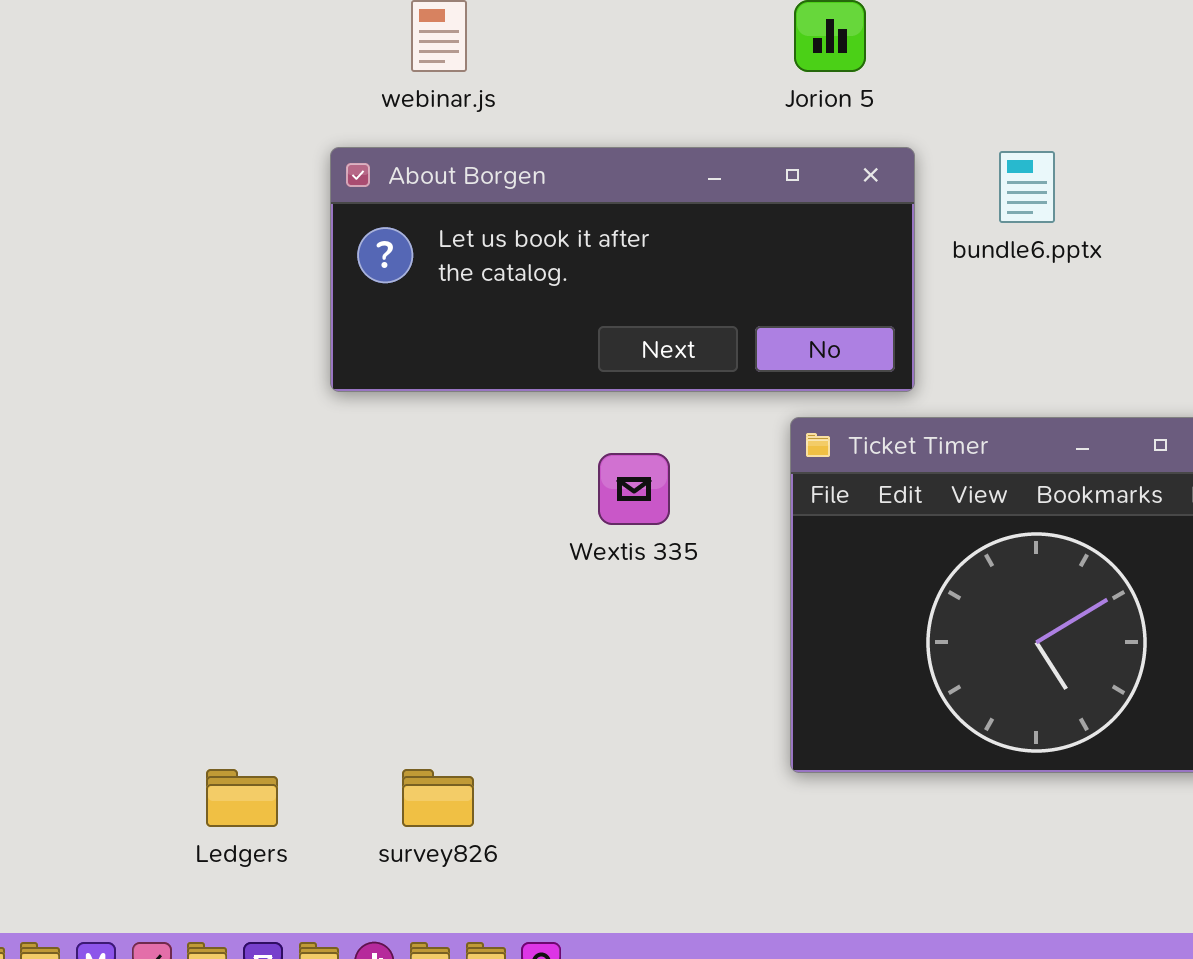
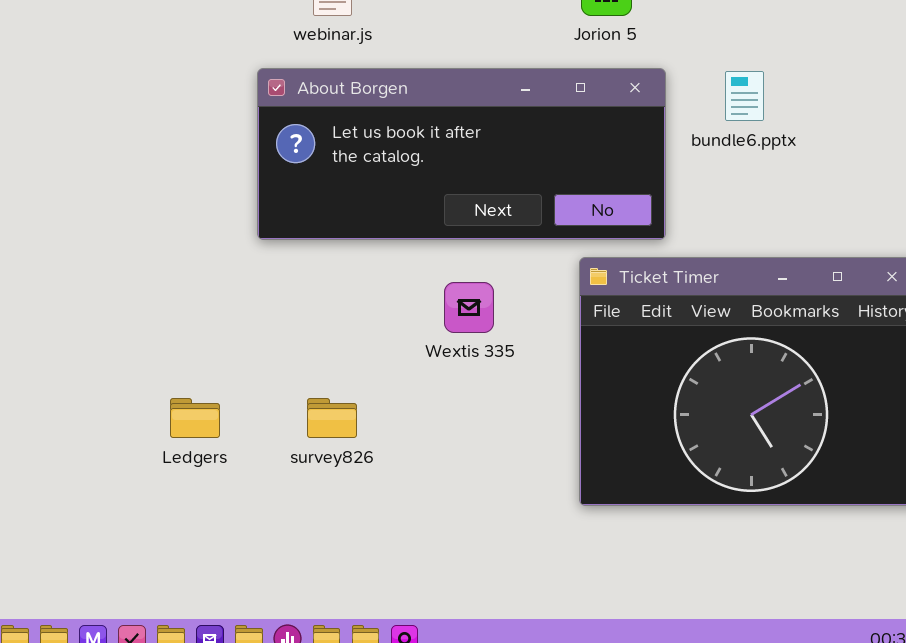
Ledgers: [206,769,278,827] -> [170,398,220,438], moved
survey826: [402,769,474,827] -> [307,398,357,438], moved

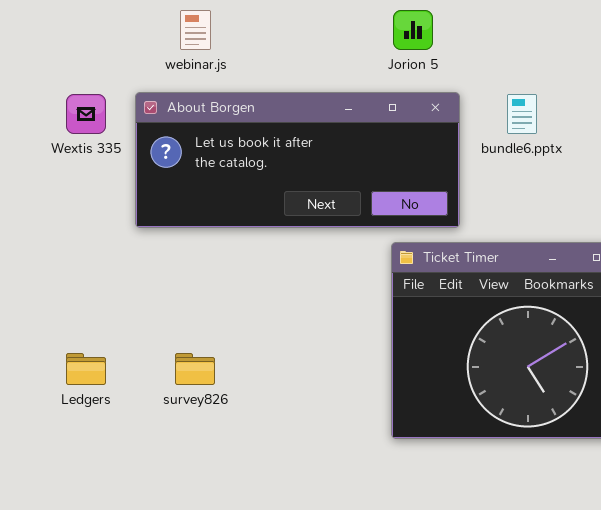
Wextis 335: [444,282,494,333] -> [66,94,106,134], moved

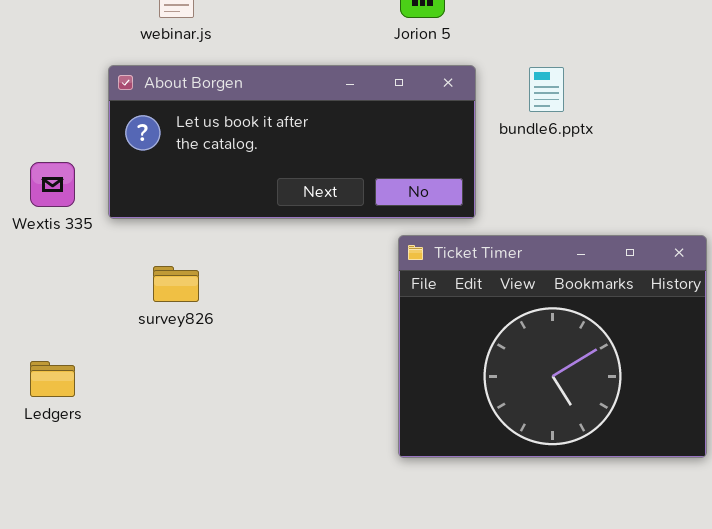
Wextis 335: [66,94,106,134] -> [30,162,75,207], moved
survey826: [175,353,215,385] -> [153,266,199,302], moved

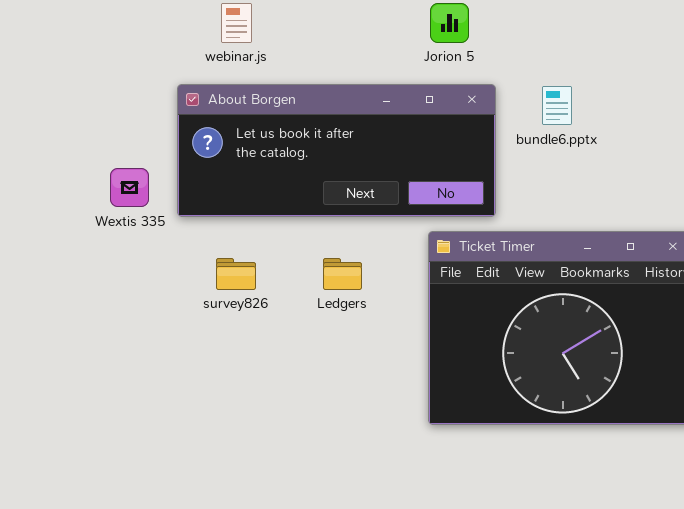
Ledgers: [30,361,75,397] -> [323,258,362,290], moved

